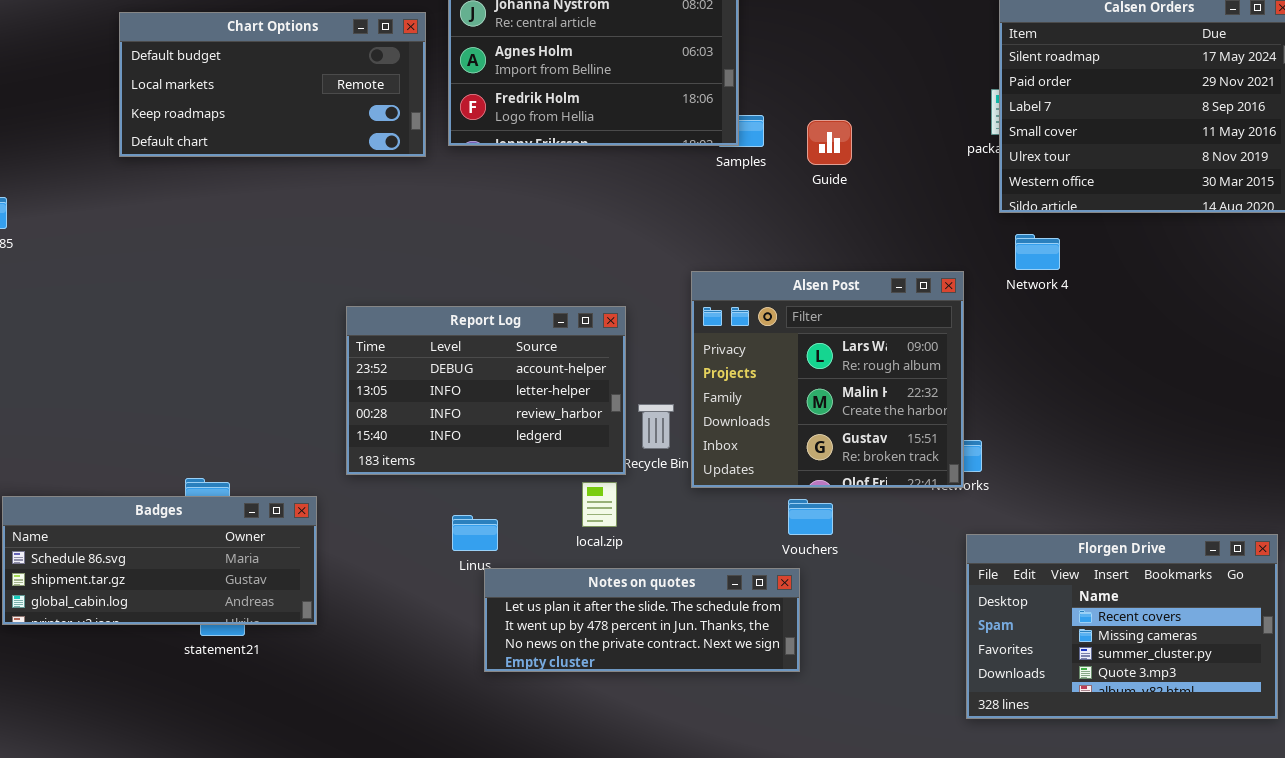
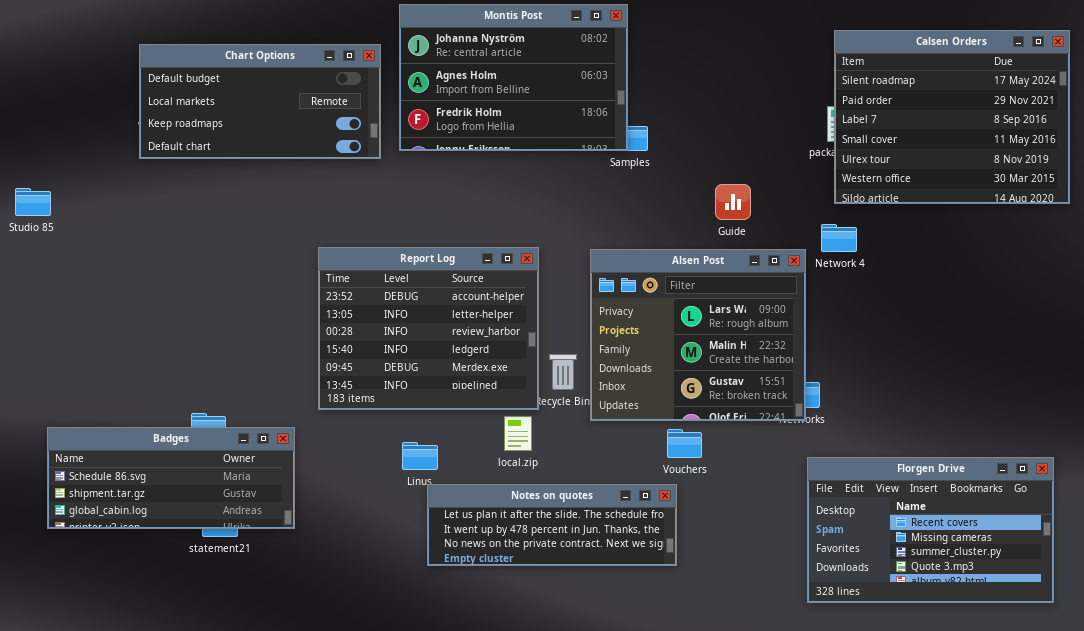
Guide: [807,120,852,165] -> [715,184,751,220], moved
Network 4: [1015,234,1060,270] -> [821,224,857,252], moved
Report Log: [346,306,626,475] -> [318,247,539,410], resized

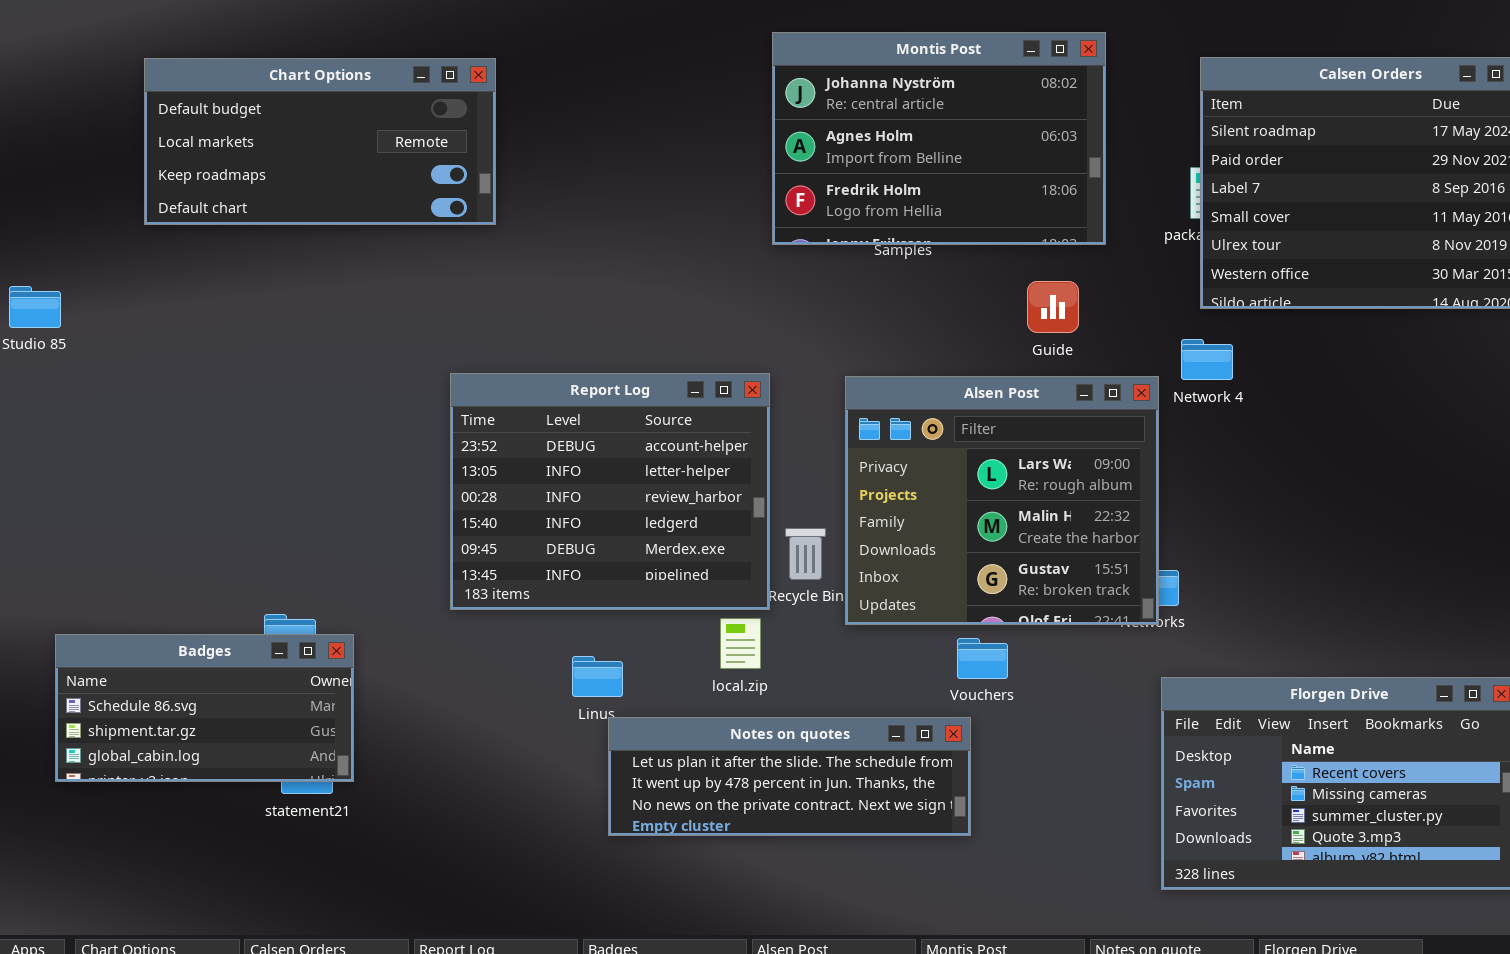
Montis Post: [399,4,628,151] -> [772,32,1106,245], moved
Chart Options: [139,44,381,159] -> [144,58,496,225], moved
Badges: [47,427,295,529] -> [55,634,354,782], resized

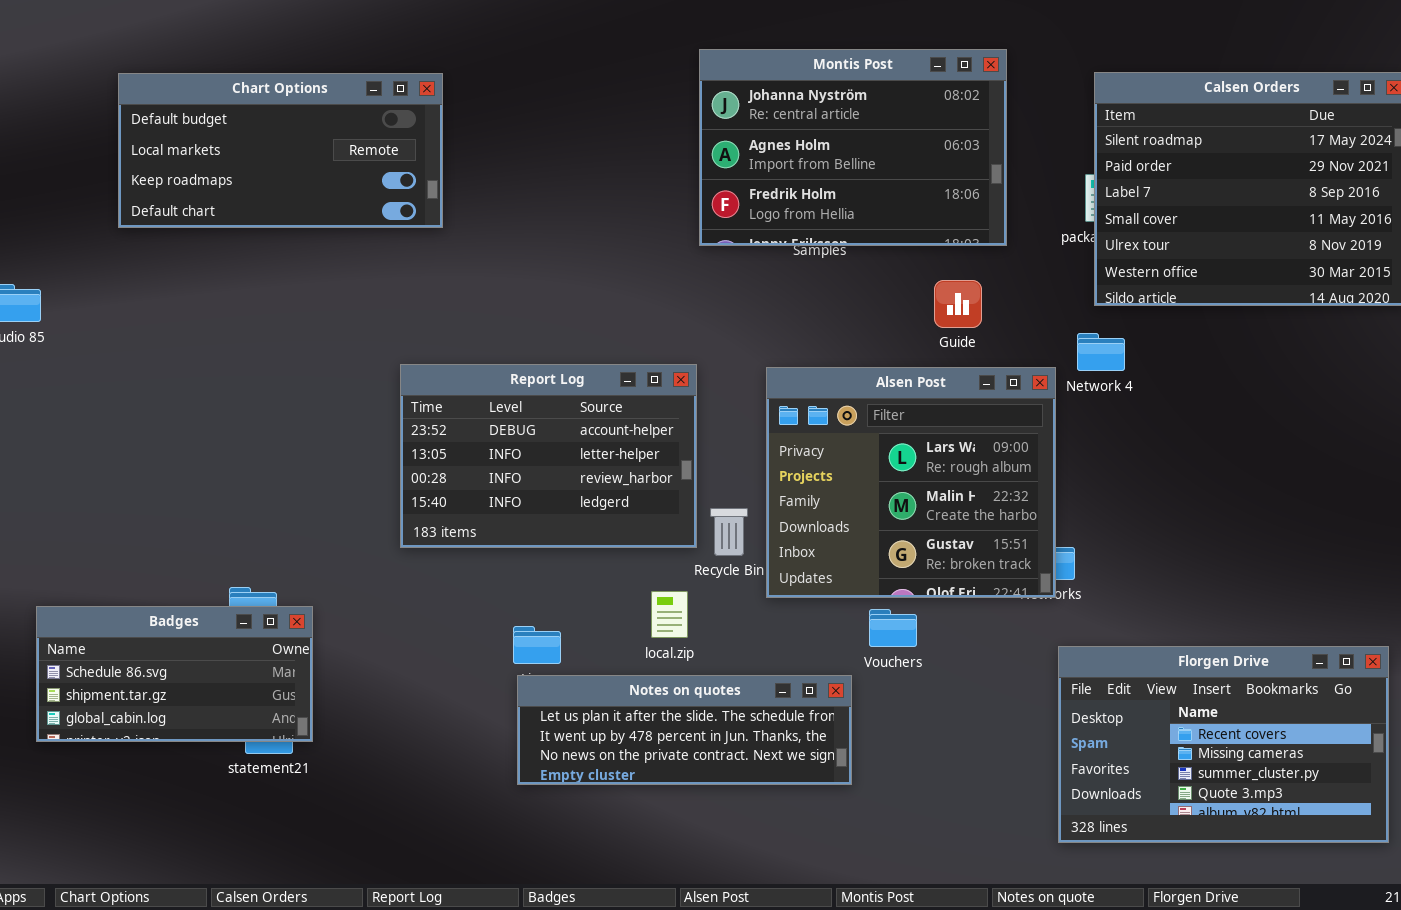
Report Log: [450,373,770,610] -> [400,364,697,548], resized
Notes on quotes: [608,717,971,836] -> [517,675,852,785], moved

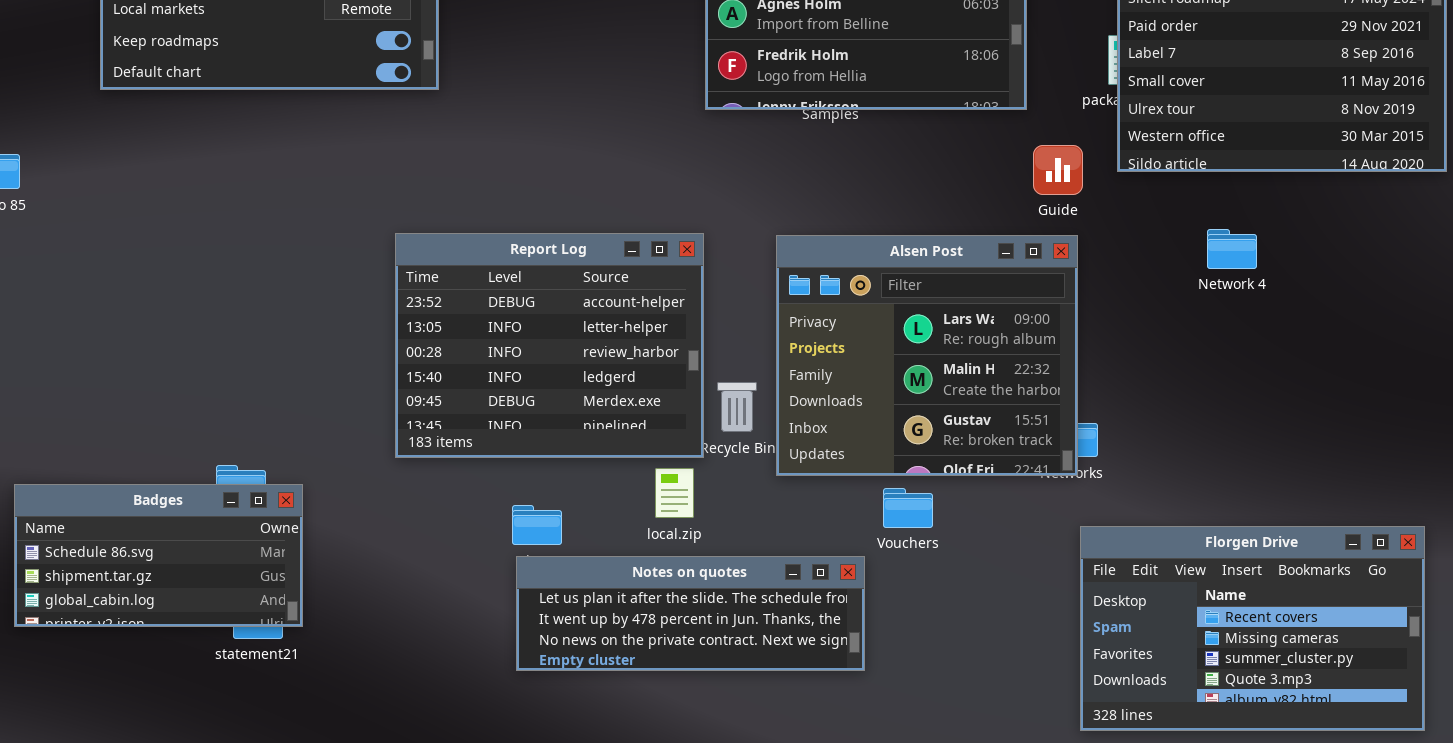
Guide: [934,280,982,328] -> [1033,145,1083,195], moved
Network 4: [1077,333,1125,371] -> [1207,229,1257,269], moved
Report Log: [400,364,697,548] -> [395,233,704,458], resized

